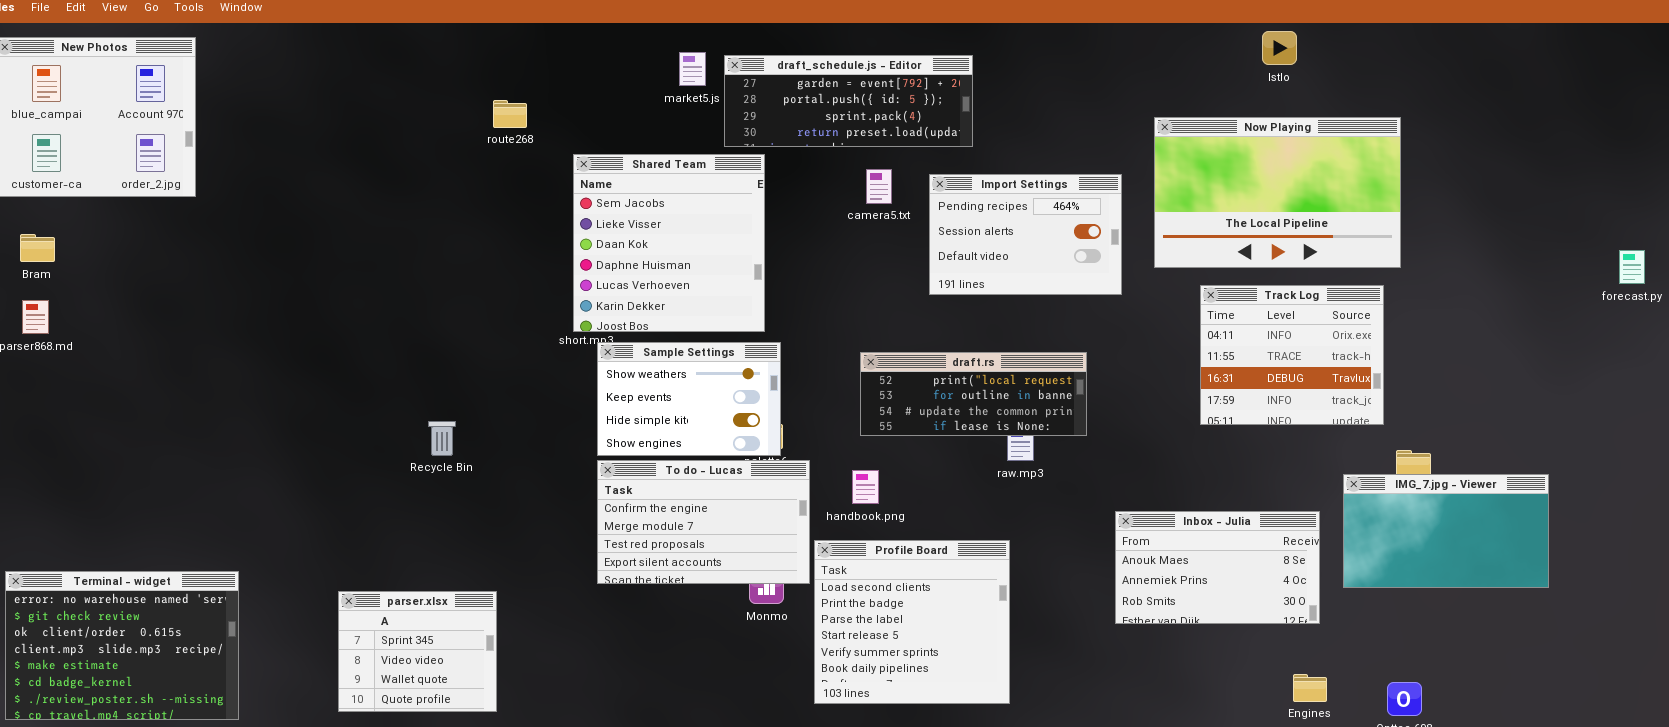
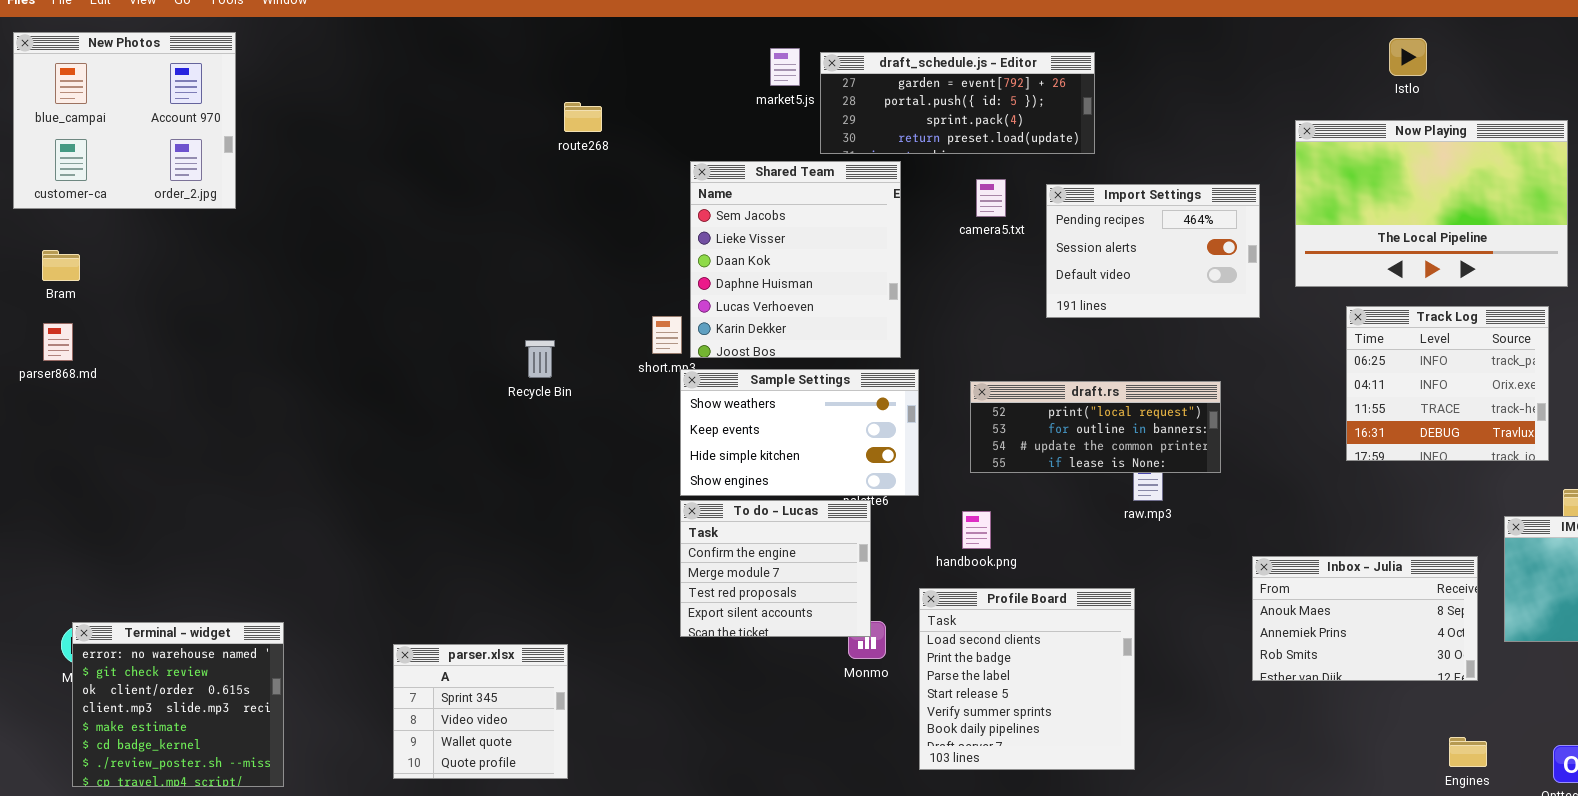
Istlo: [1262,31,1297,65] -> [1389,38,1427,76], moved
Shared Team: [573,154,765,332] -> [690,161,901,358], moved
Track Log: [1200,285,1384,425] -> [1346,306,1549,461], scrolled up 1 row
Sample Settings: [597,342,781,456] -> [680,369,919,496], resized
Recycle Bin: [428,421,456,456] -> [525,340,555,378], moved
To do - Lucas: [597,460,810,584] -> [680,500,871,637], resized
Terminal - widget: [5,571,239,720] -> [72,622,284,787], resized

